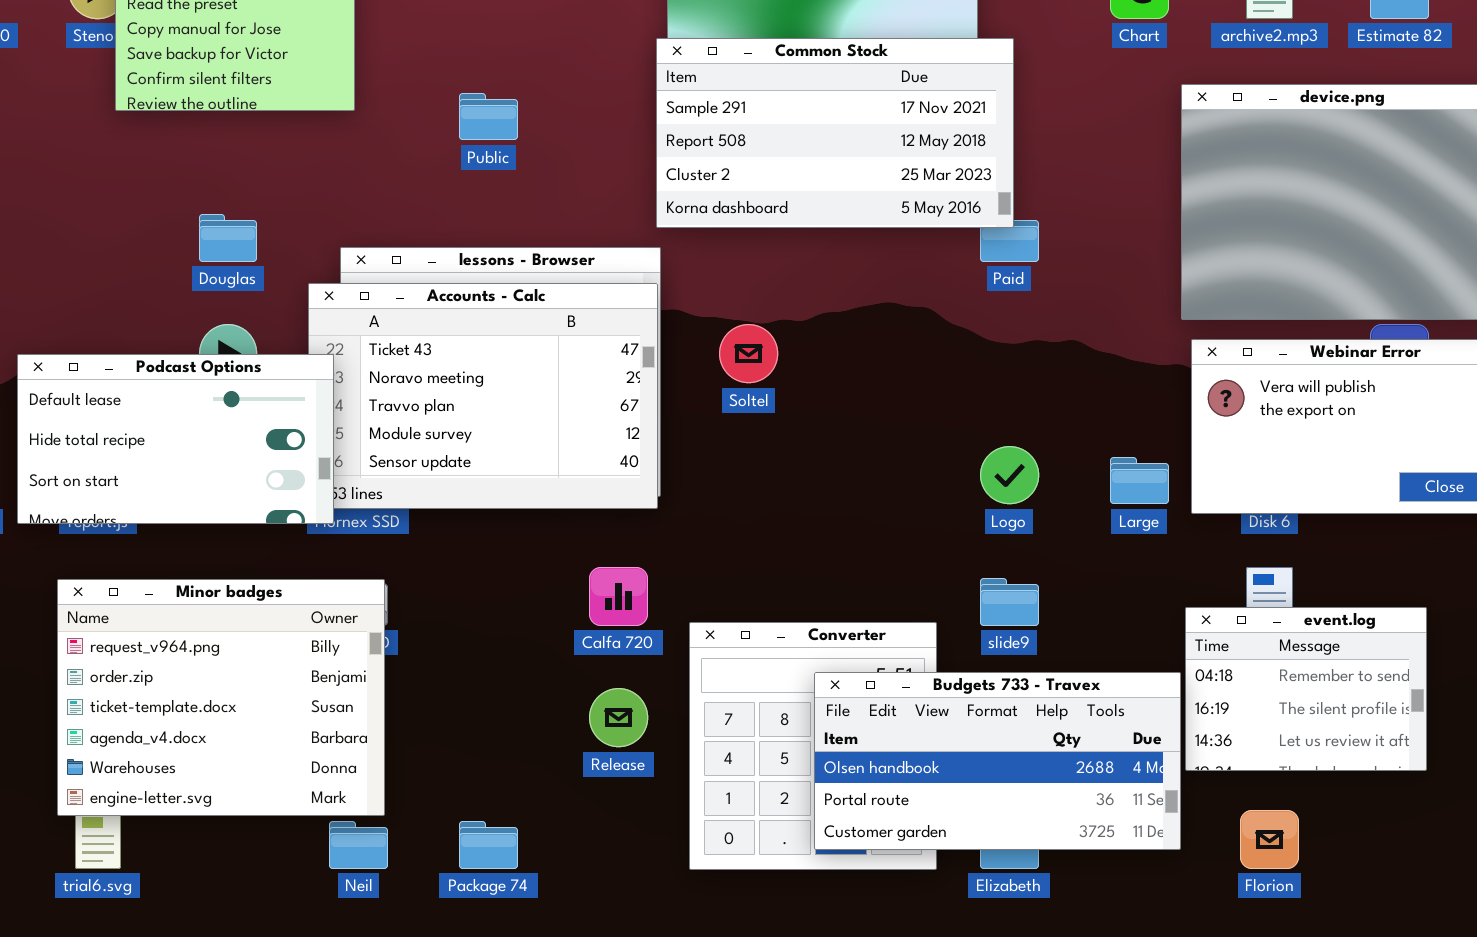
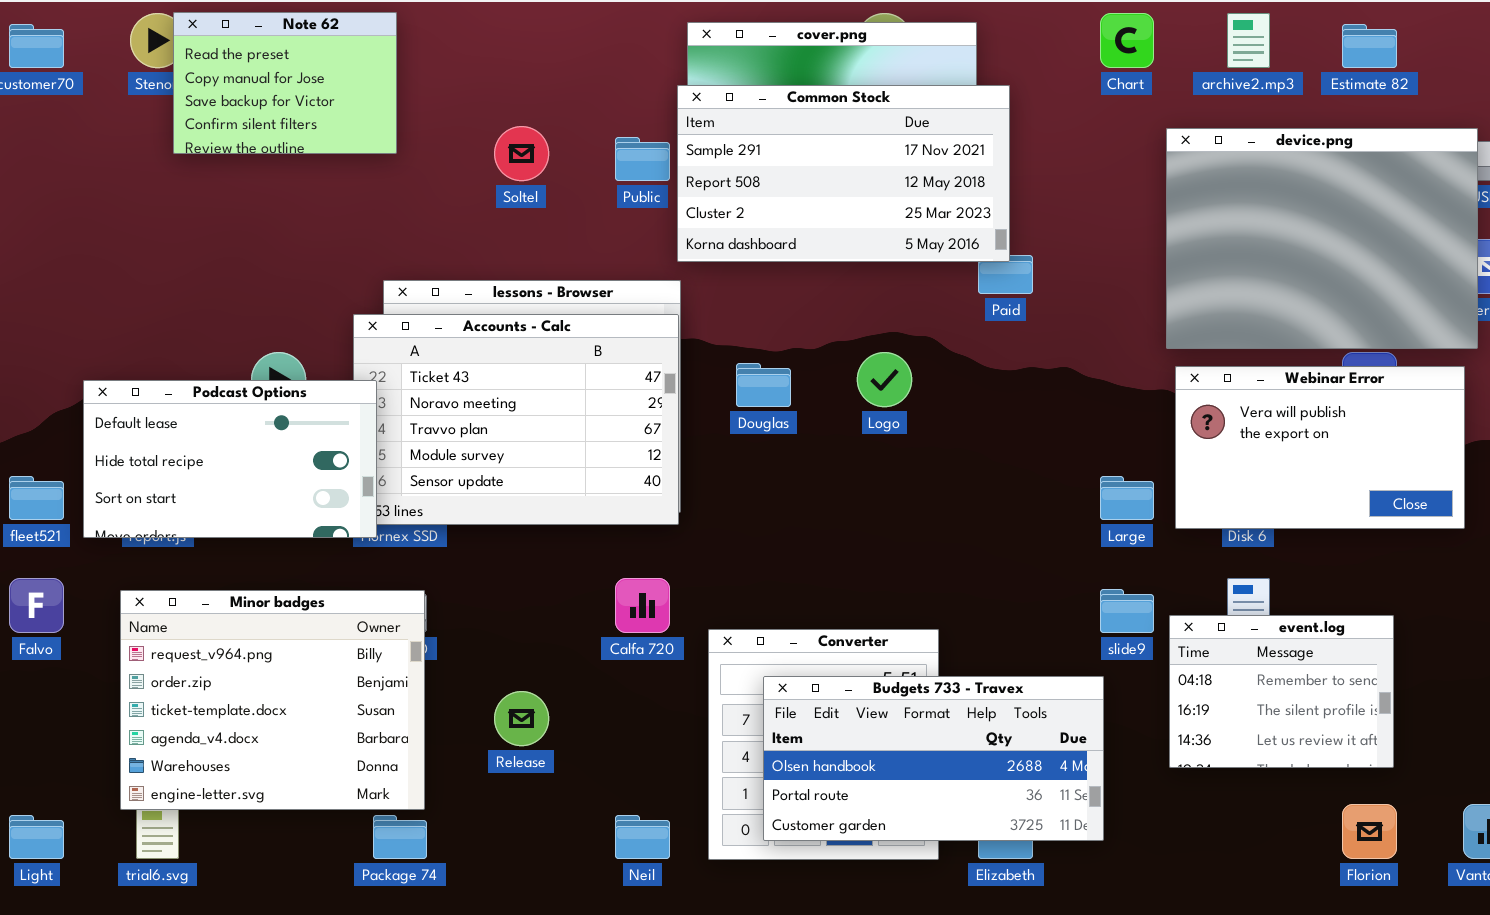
Public: [459,93,518,140] -> [615,137,670,181], moved
Douglas: [199,214,257,262] -> [736,363,791,407], moved
Soltel: [719,324,778,383] -> [494,126,549,181], moved
Logo: [980,446,1039,504] -> [857,352,912,407], moved
slide9: [980,578,1039,626] -> [1100,589,1154,633], moved
Budgets 733 - Travex: [814,672,1181,850] -> [763,676,1104,841], moved
Release: [589,688,648,747] -> [494,691,549,746], moved
Florion: [1240,810,1299,869] -> [1342,804,1397,859], moved
Neil: [329,821,388,869] -> [615,815,670,859], moved
Package 74: [459,821,518,869] -> [373,815,427,859], moved

